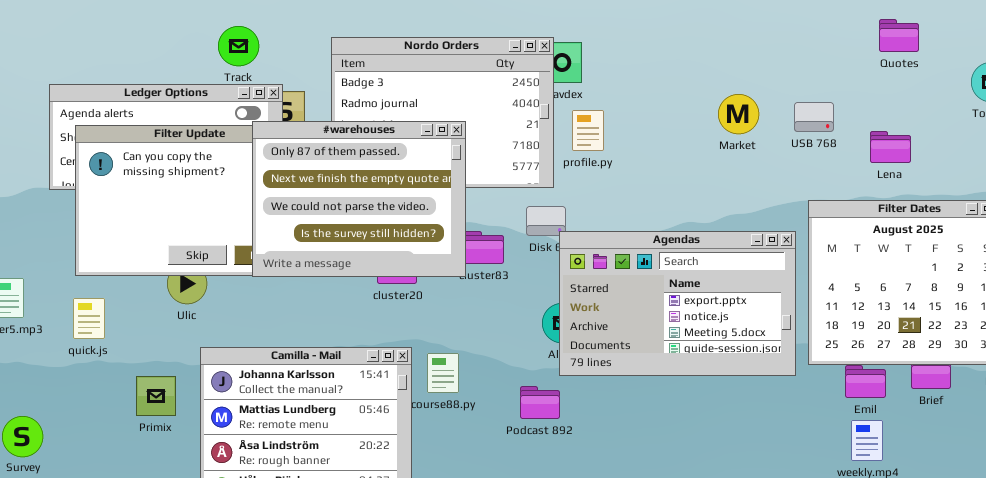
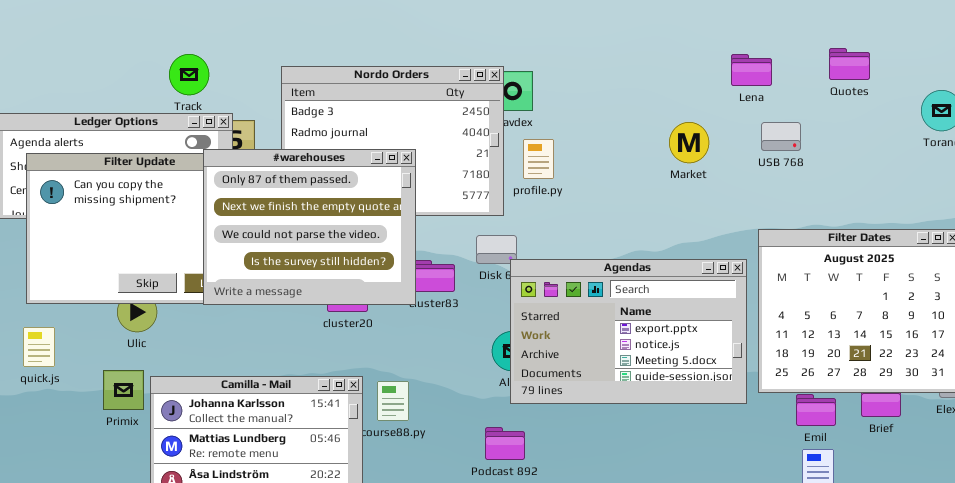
USB 768: [794,102,834,132] -> [761,122,801,151], moved
Lena: [870,131,911,163] -> [731,54,772,86], moved
Primix: [136,376,176,416] -> [103,370,144,410], moved
Podcast 892: [520,386,560,419] -> [485,427,525,460], moved

